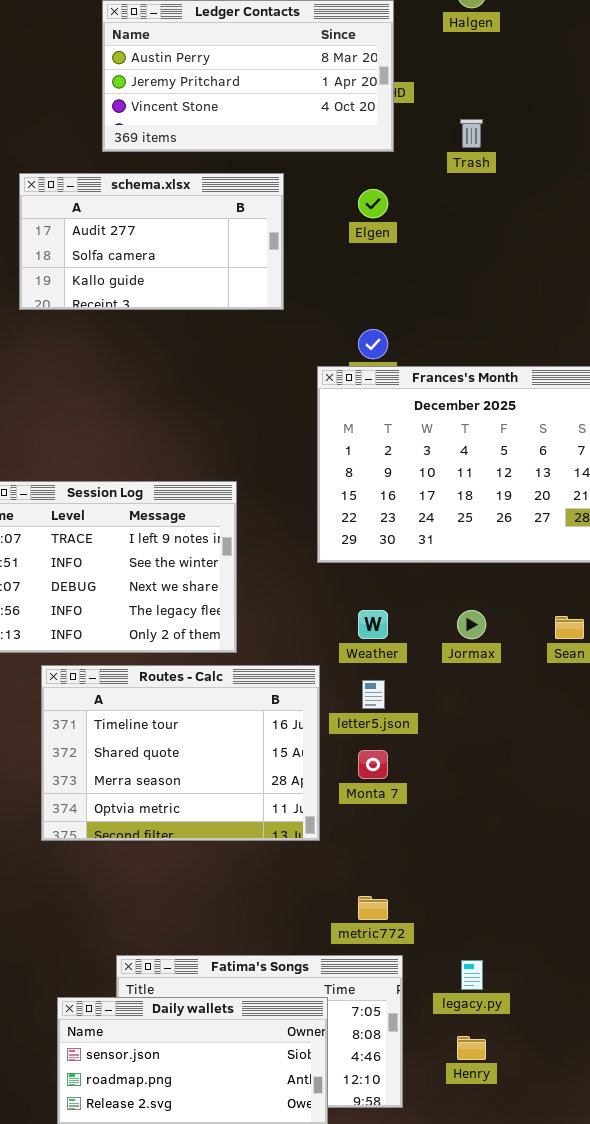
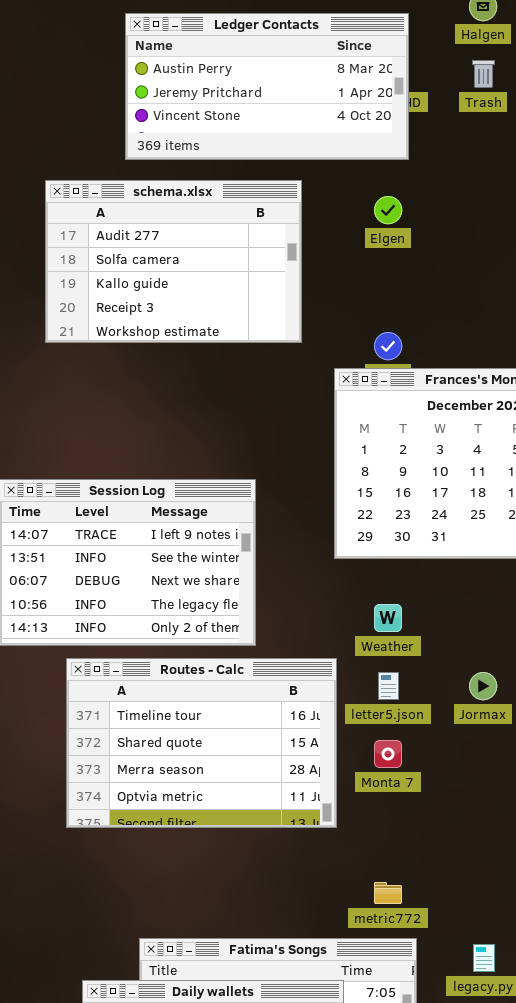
Trash: [460,119,483,148] -> [472,60,495,88], moved
schema.xlsx: [19,173,284,310] -> [45,180,302,343], resized
Jormax: [457,610,486,639] -> [469,672,497,700], moved

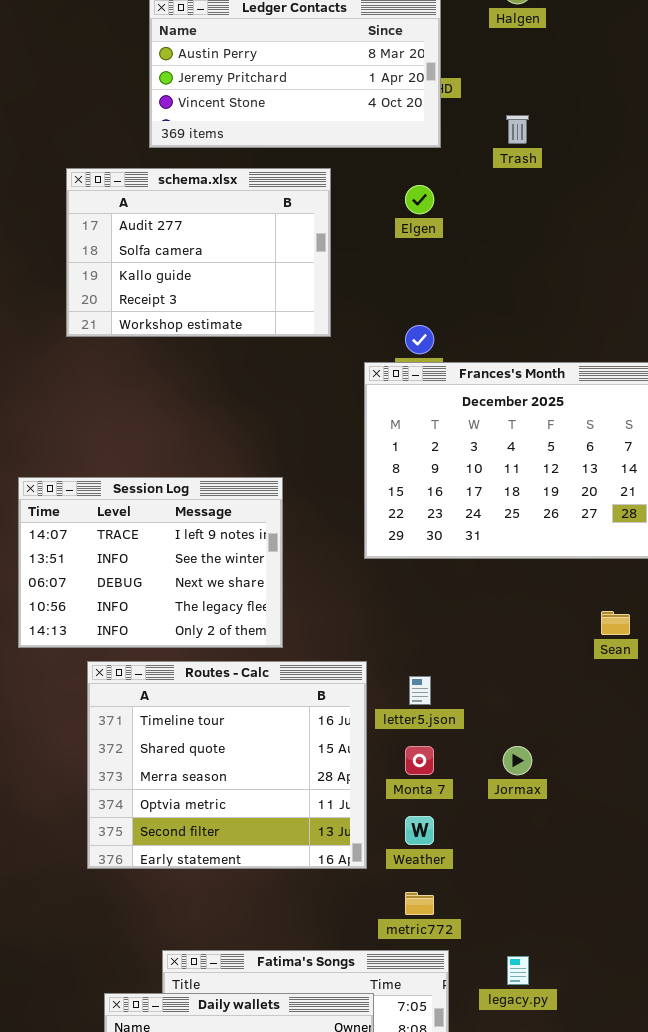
Trash: [472,60,495,88] -> [506,115,529,144], moved
Weather: [374,604,402,632] -> [405,816,434,845], moved
Routes - Calc: [66,658,337,828] -> [87,661,367,869], resized
Jormax: [469,672,497,700] -> [503,746,532,775], moved

